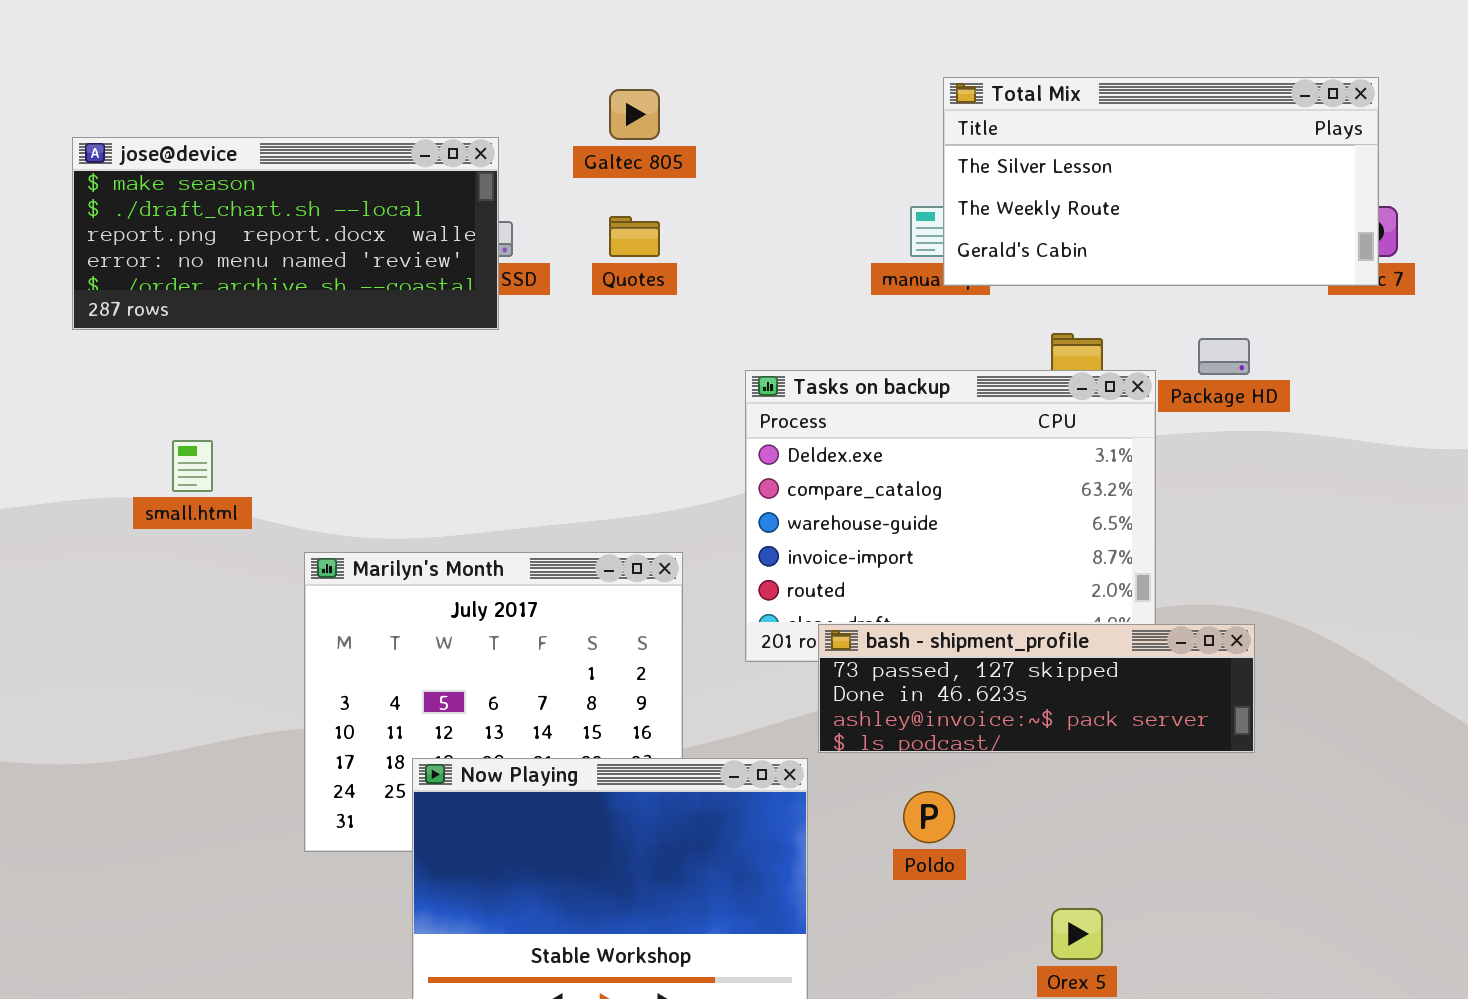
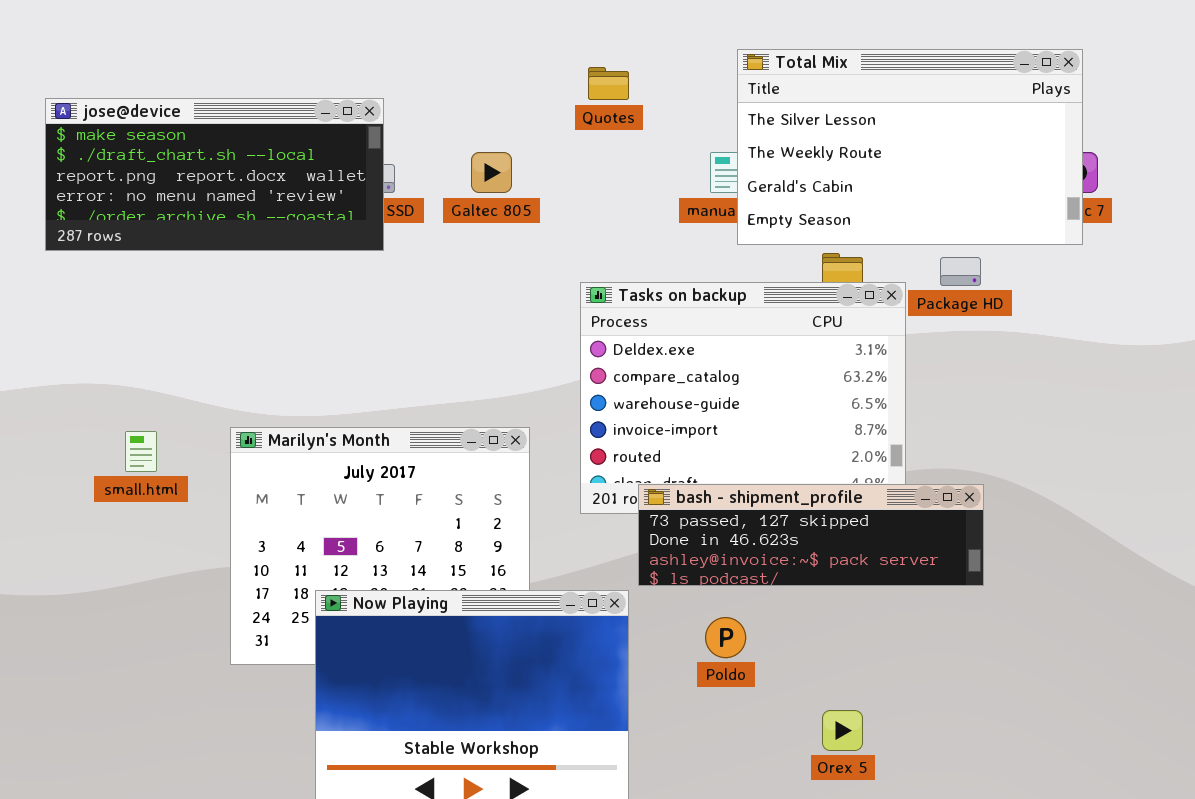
Total Mix: [943,77,1379,286] -> [737,49,1083,245], resized
Galtec 805: [609,89,660,140] -> [471,152,512,193], moved
Quotes: [609,216,660,257] -> [588,67,629,100], moved
small.html: [172,440,213,492] -> [125,431,157,472], moved

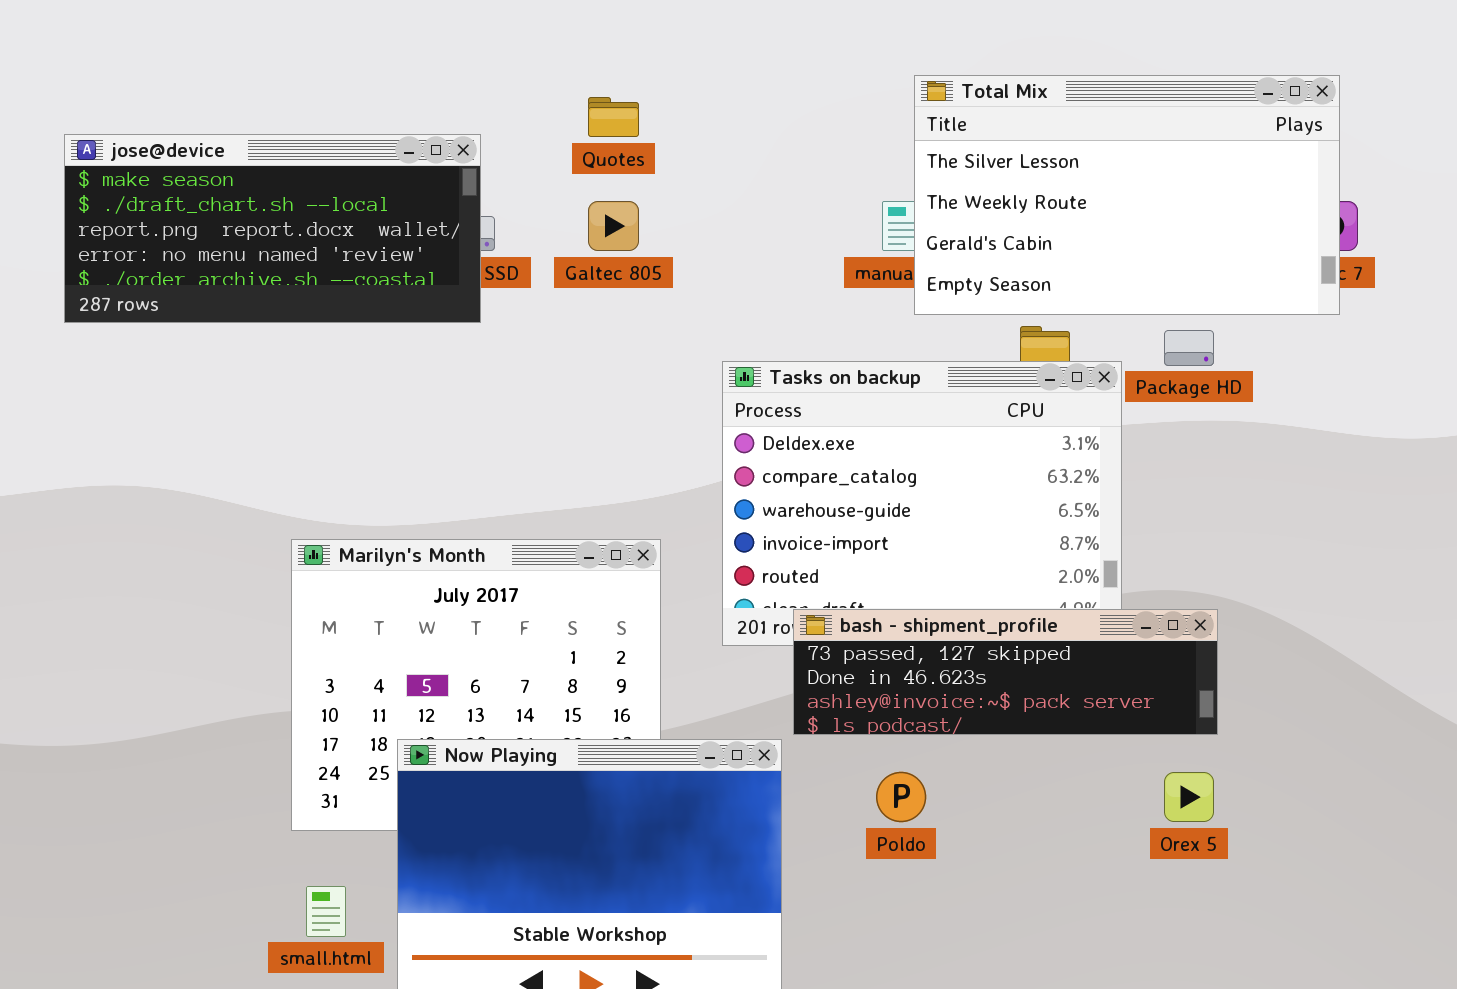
Quotes: [588,67,629,100] -> [588,97,639,137], moved
small.html: [125,431,157,472] -> [306,886,346,937], moved
Orex 5: [822,710,863,751] -> [1164,772,1214,822], moved

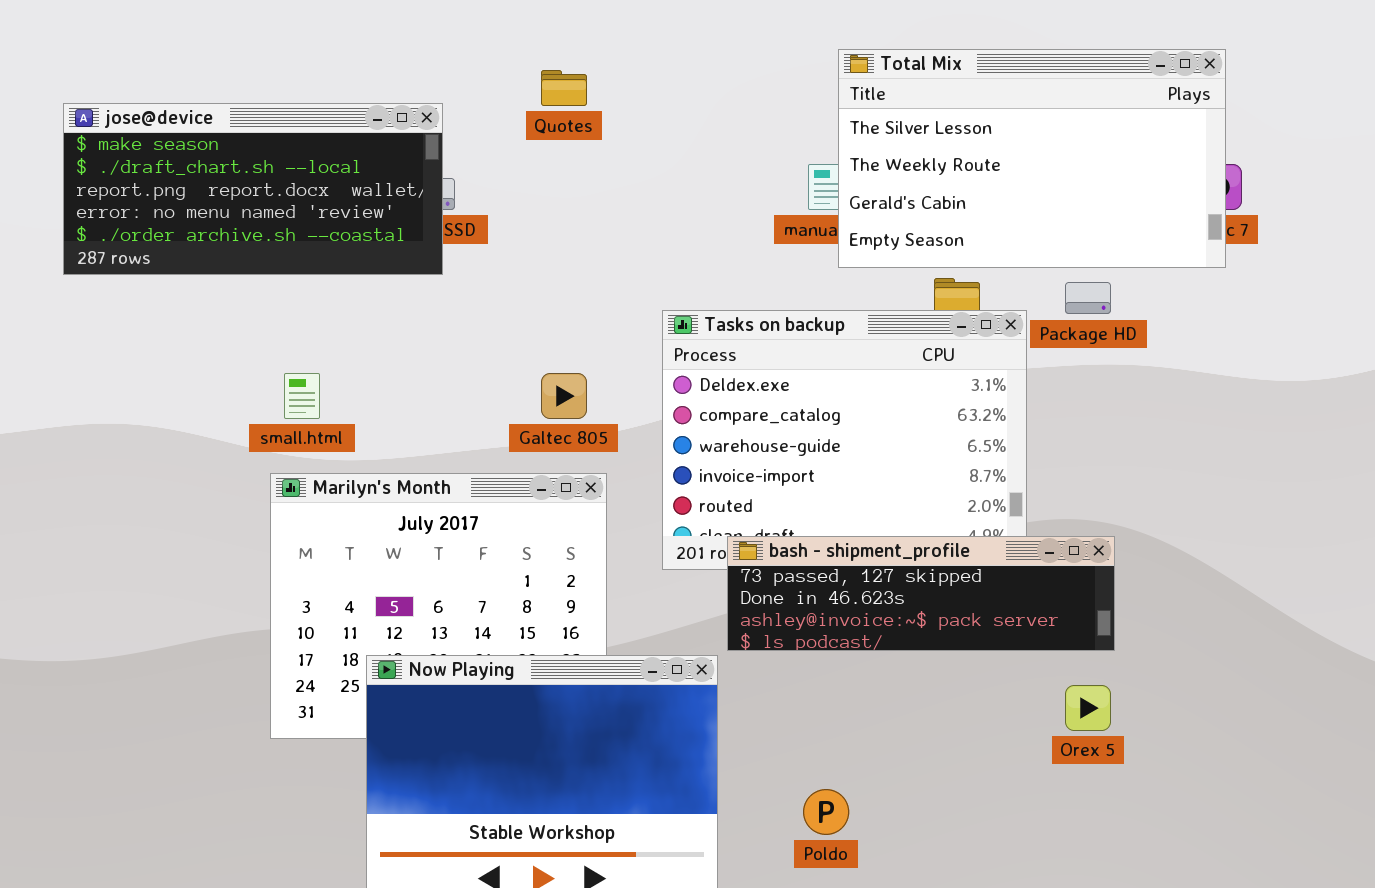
Galtec 805: [588,201,639,251] -> [541,373,587,419], moved
Poldo: [876,772,926,822] -> [803,789,849,835], moved
small.html: [306,886,346,937] -> [284,373,320,419], moved

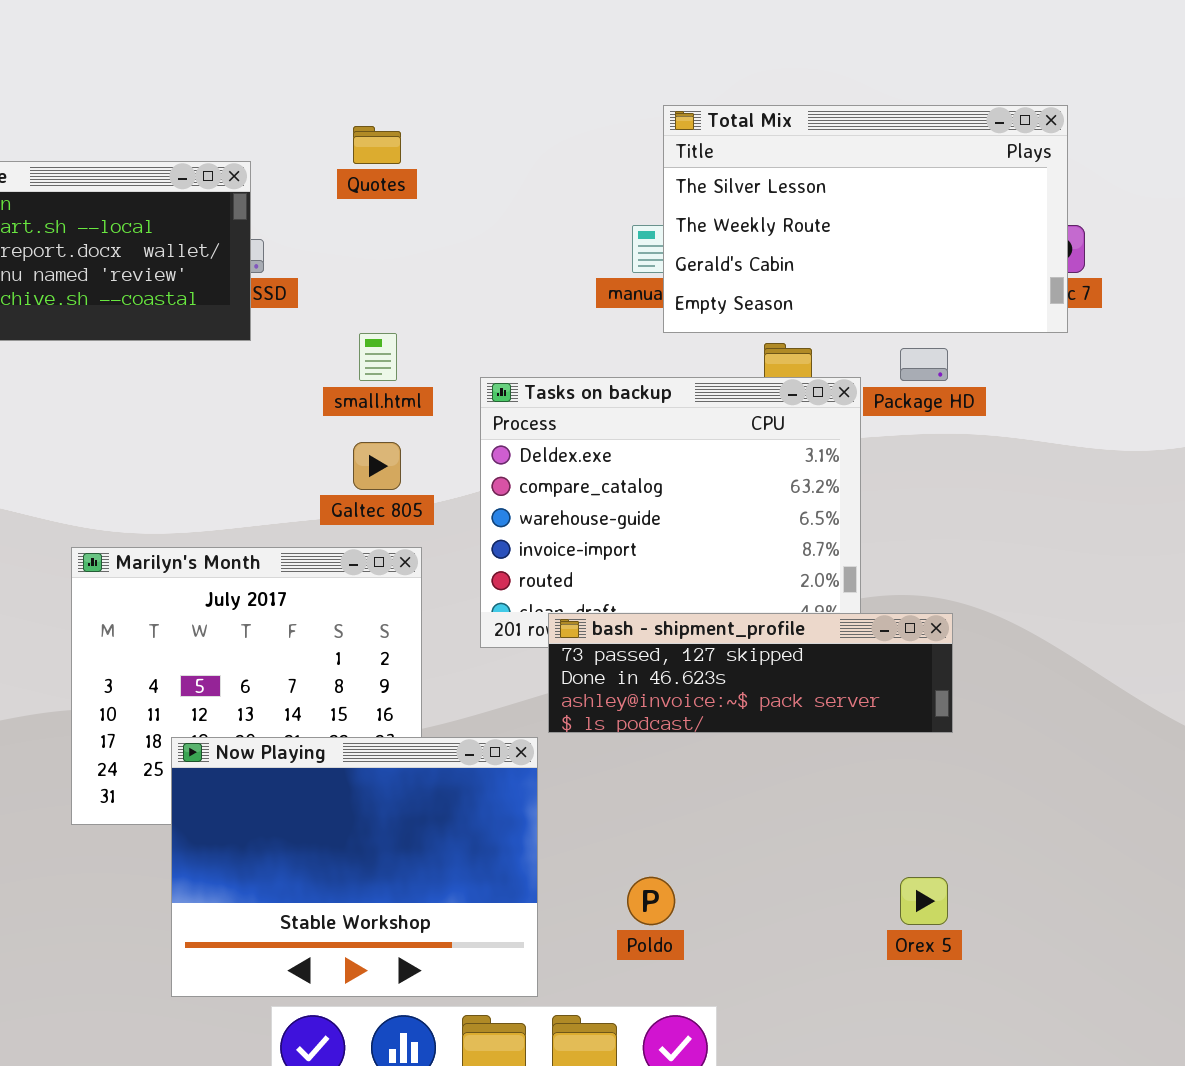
small.html: [284,373,320,419] -> [359,333,397,381], moved
Orex 5: [1065,685,1111,731] -> [900,877,948,925], moved

